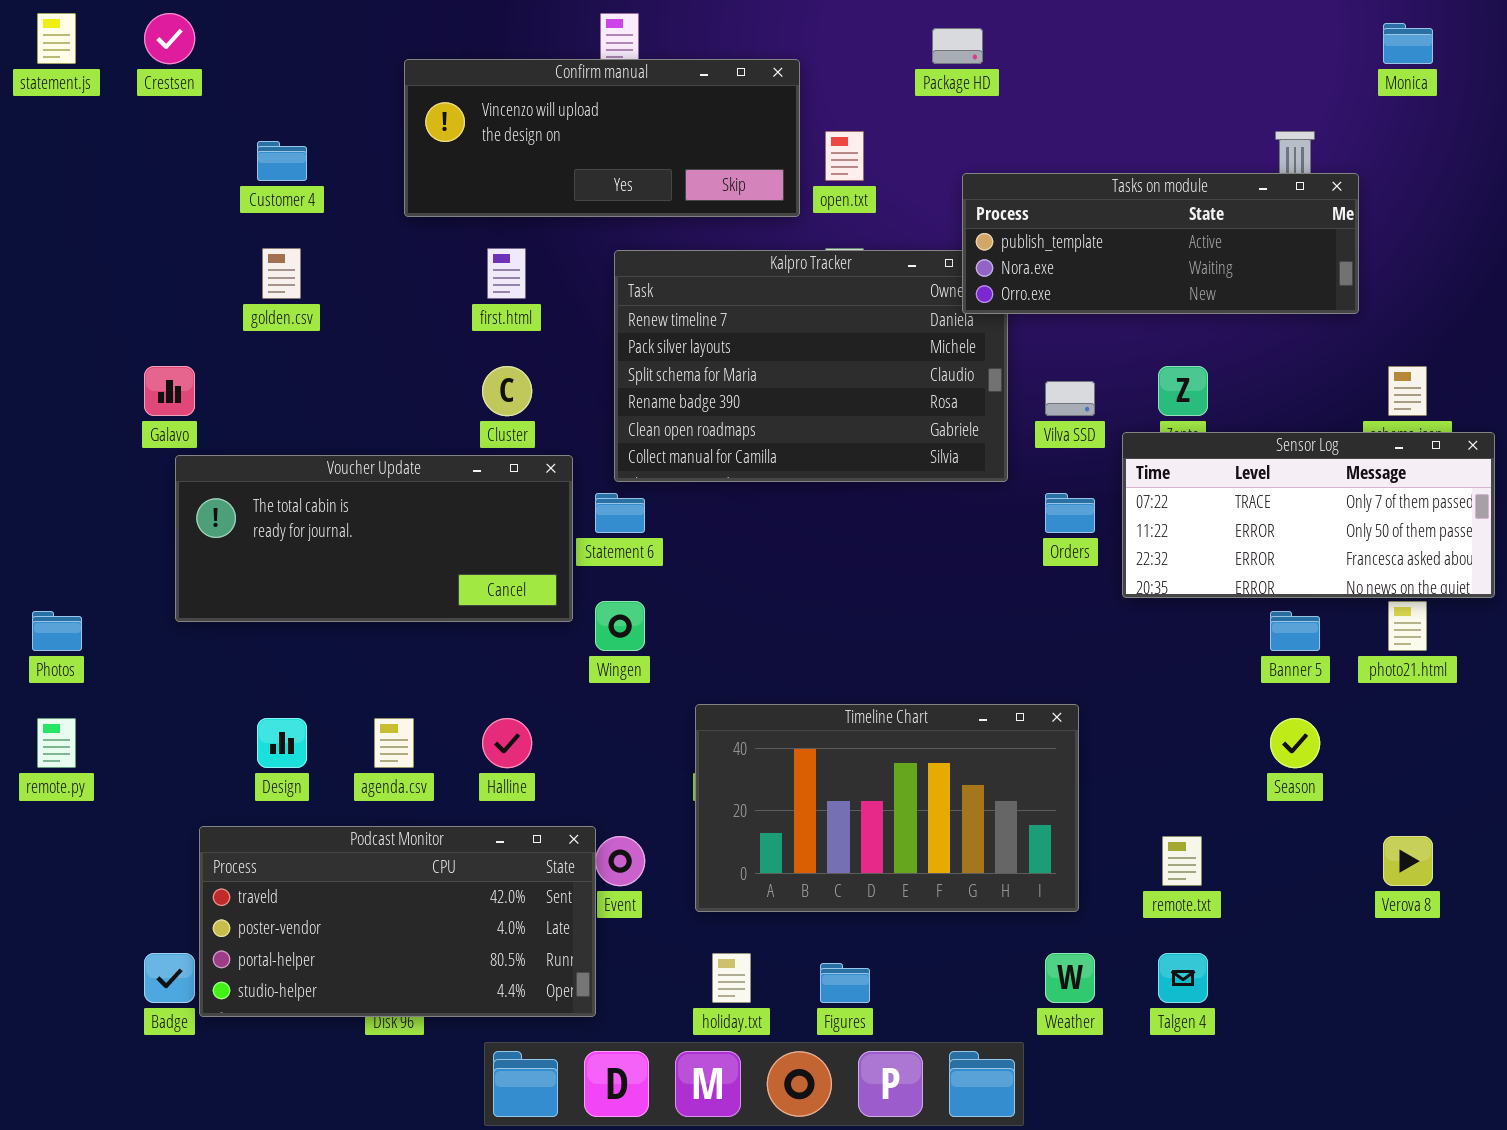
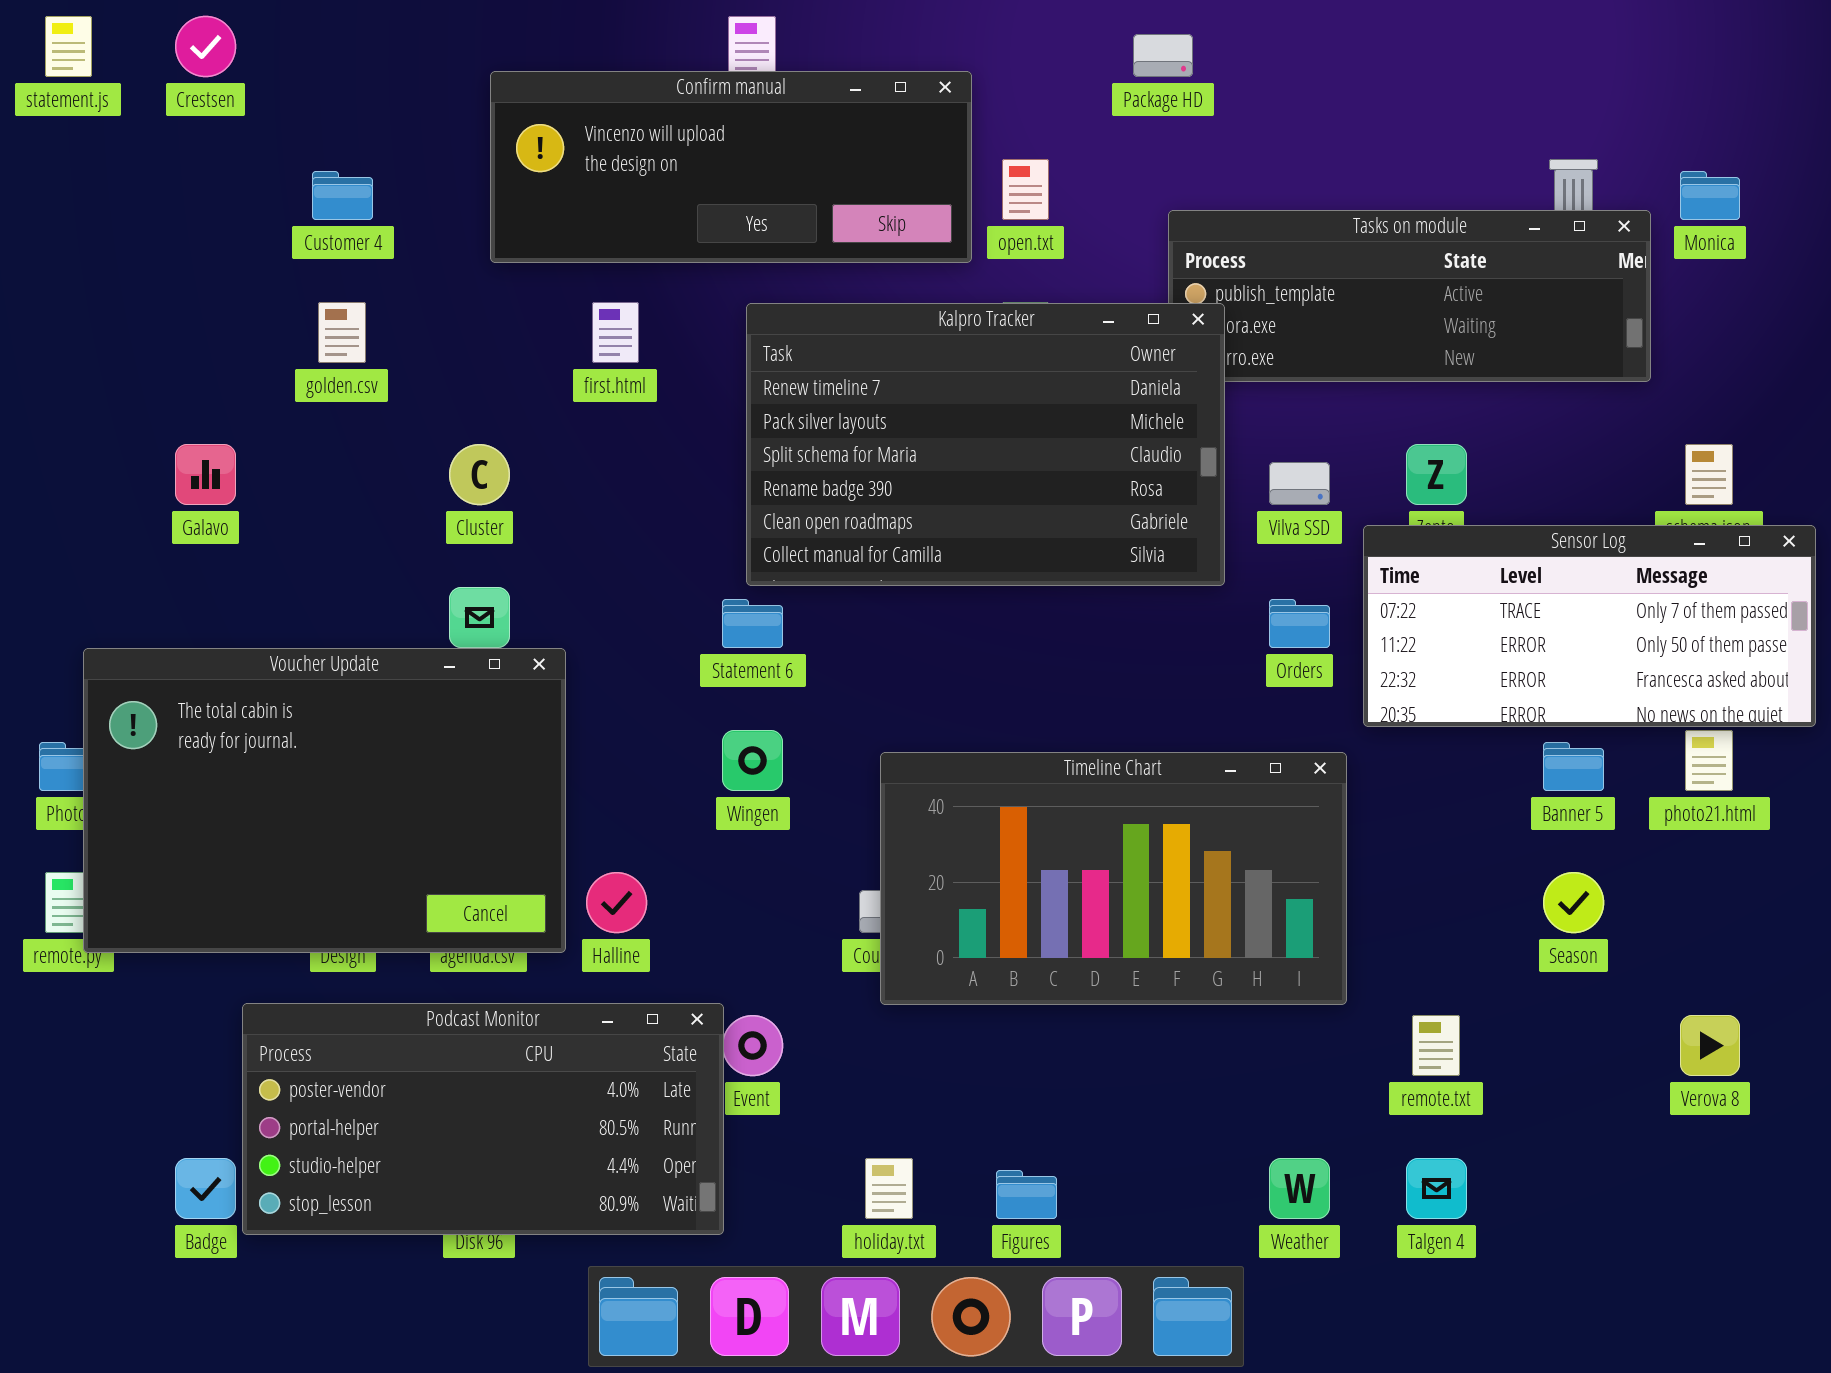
Monica: [1383,23,1433,64] -> [1680,171,1740,220], moved
Kalpro Tracker: [614,250,1008,482] -> [746,303,1225,586], raised
Cluster: [482,366,532,416] -> [449,444,510,505], moved
Voucher Update: [175,455,573,622] -> [83,648,566,953], moved, resized
Timeline Chart: [695,704,1079,912] -> [880,752,1347,1005], moved
Podcast Monitor: [199,826,596,1017] -> [242,1003,724,1235], scrolled down 1 row

